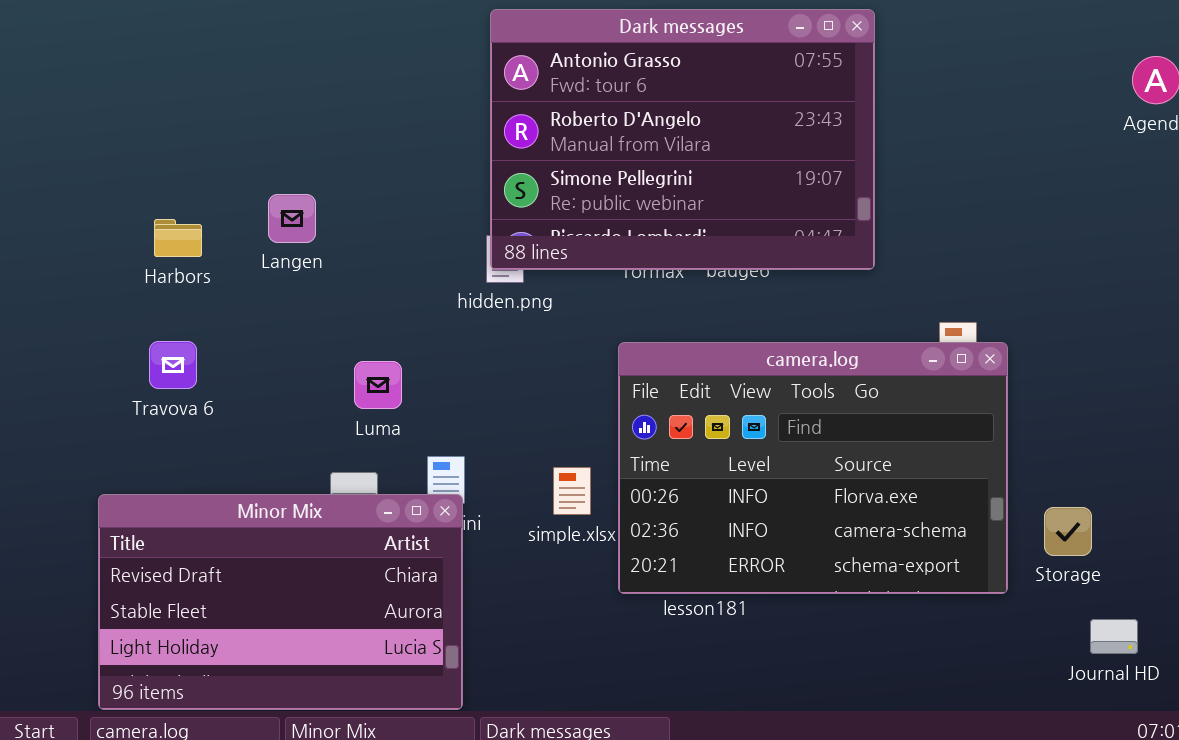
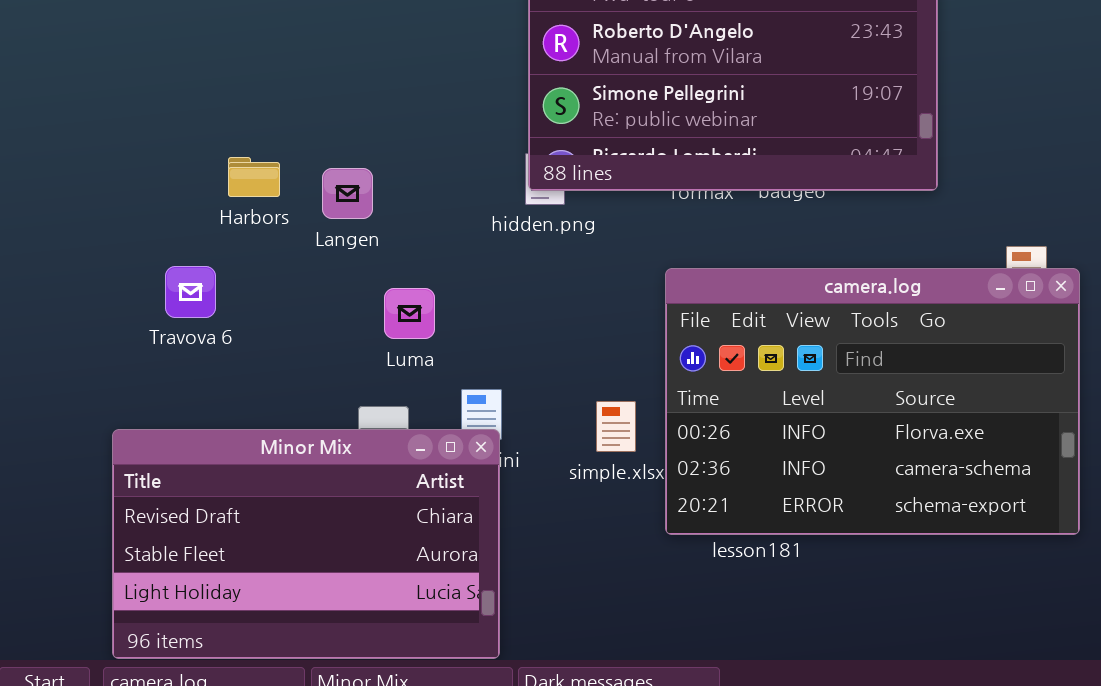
Langen: [268,194,316,243] -> [322,168,373,219], moved
Harbors: [154,219,202,257] -> [228,157,280,197], moved

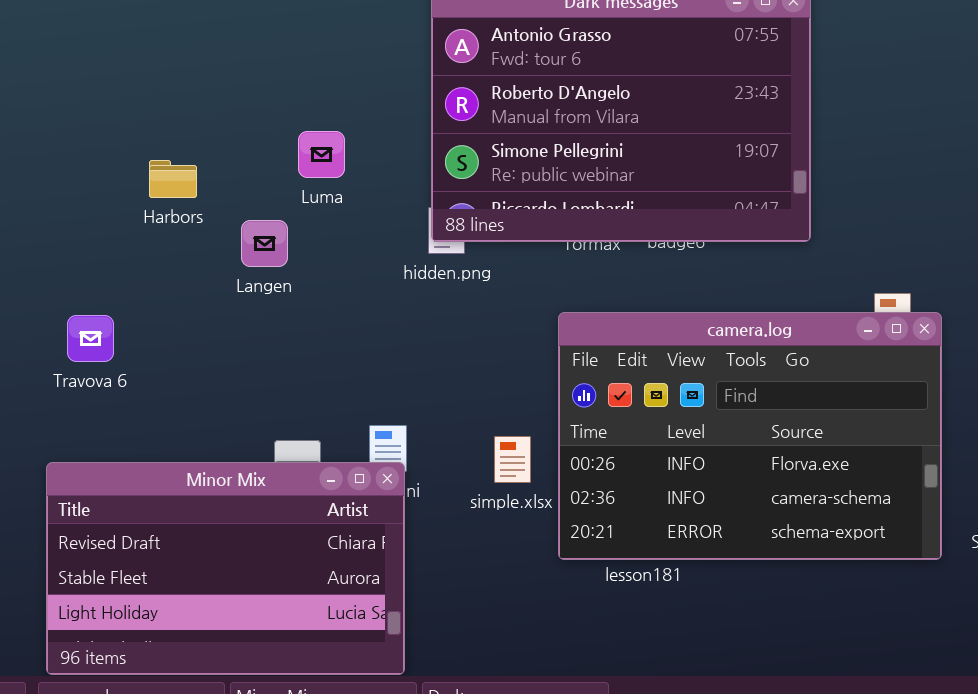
Harbors: [228,157,280,197] -> [149,160,197,198], moved
Travova 6: [165,266,216,318] -> [67,315,114,362], moved
Luma: [384,288,435,339] -> [298,131,345,178], moved

